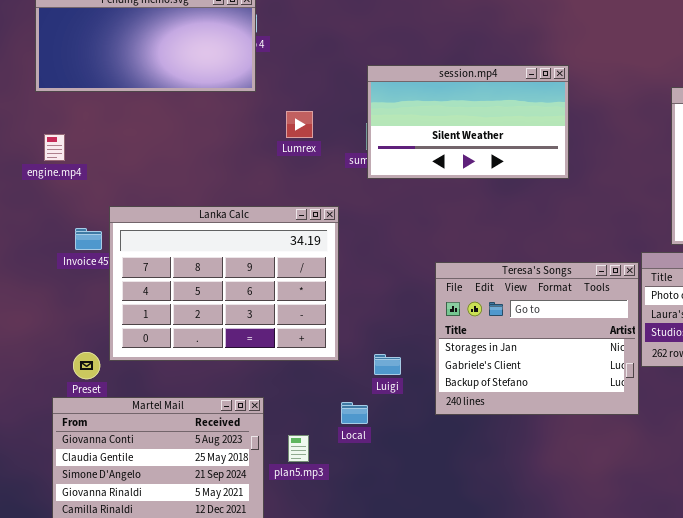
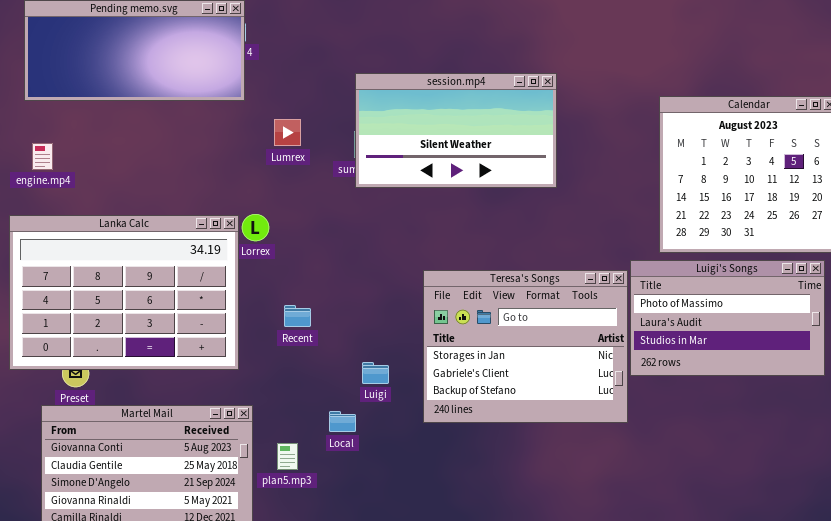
Lanka Calc: [109,206,339,361] -> [9,215,239,370], moved

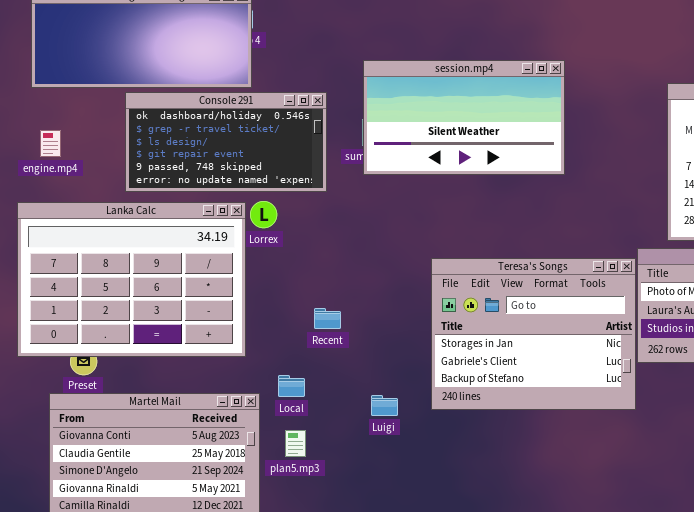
Console 291: none -> [125,92,327,192], opened
Recent: [284,305,311,327] -> [314,308,341,329], moved
Luigi: [362,362,389,384] -> [371,395,398,416], moved
Local: [329,411,356,432] -> [278,375,305,397], moved

